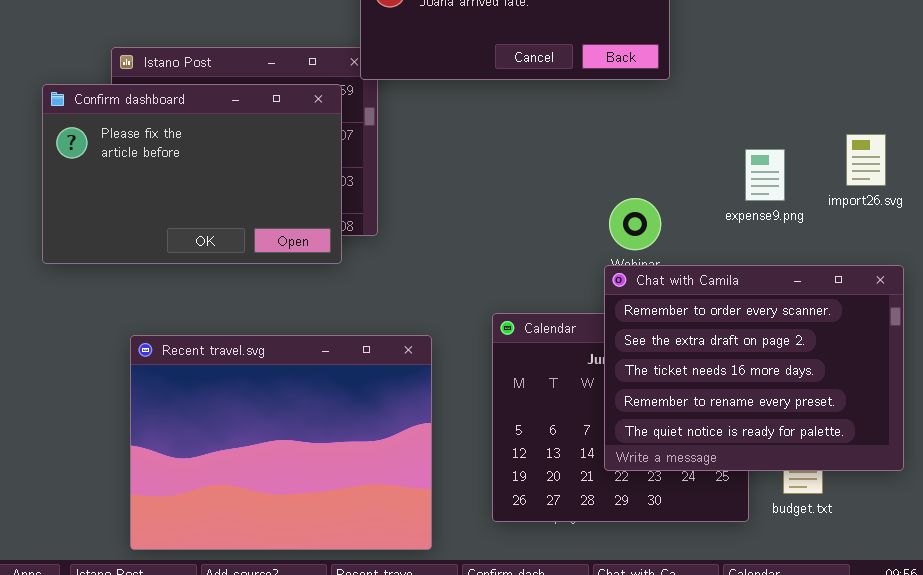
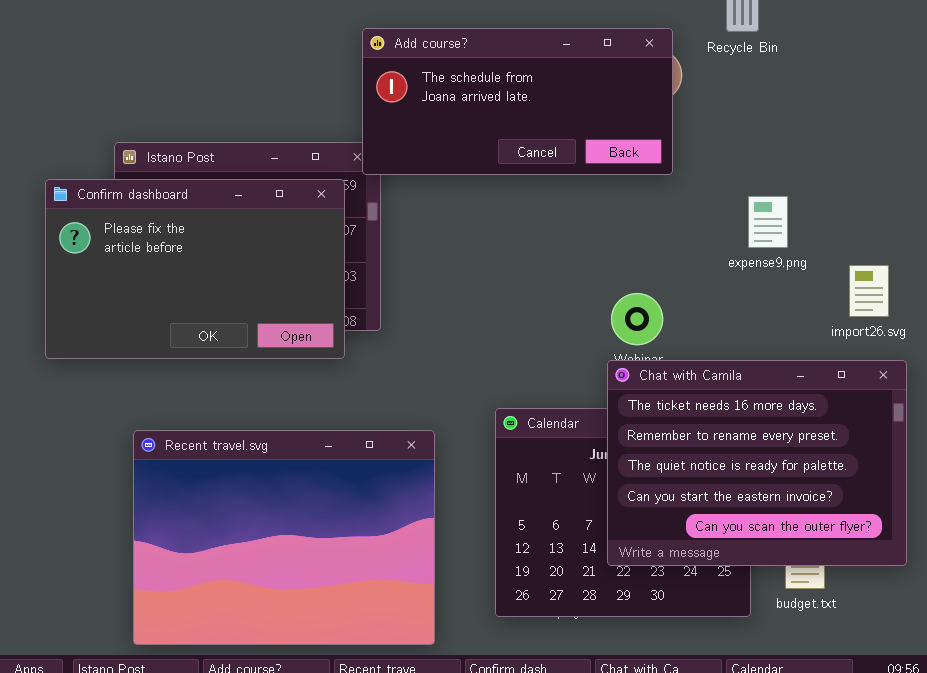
import26.svg: [846,134,886,186] -> [849,265,889,317], moved
expense9.png: [745,149,785,201] -> [748,196,788,248], moved
Chat with Camila: [604,265,904,471] -> [607,360,907,566], scrolled down 2 rows

